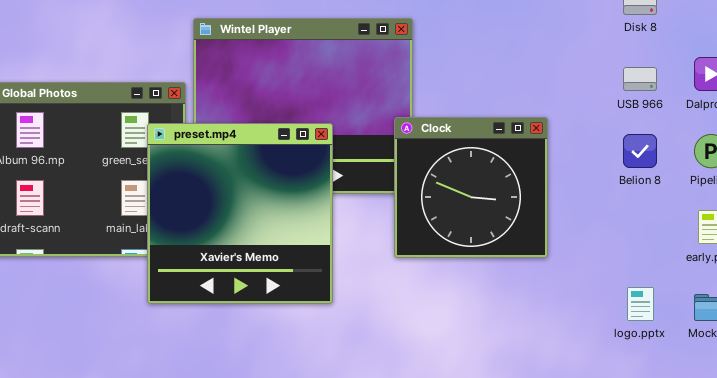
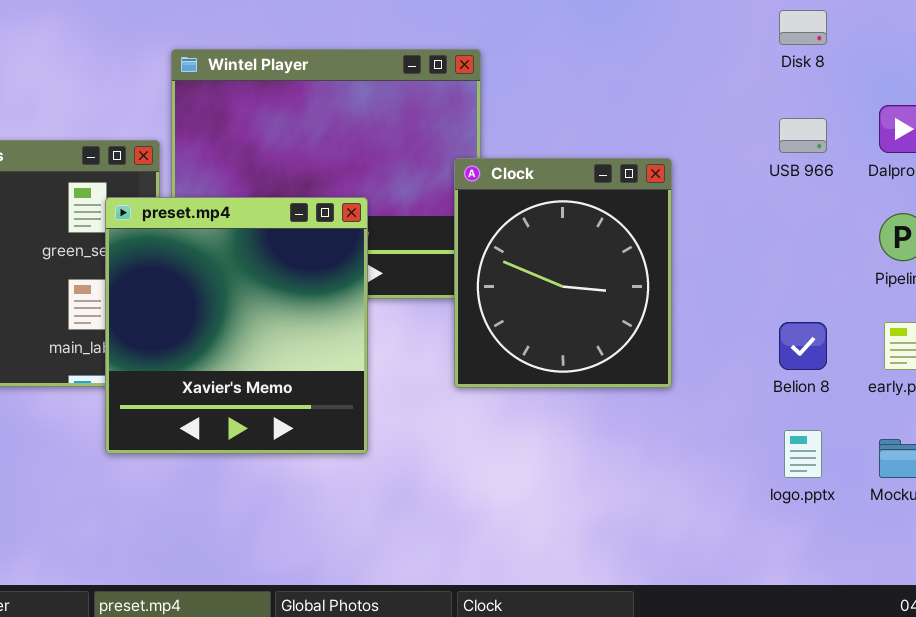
Clock: [394,117,548,258] -> [454,158,672,388], resized
Belion 8: [623,134,657,168] -> [779,322,827,370], moved

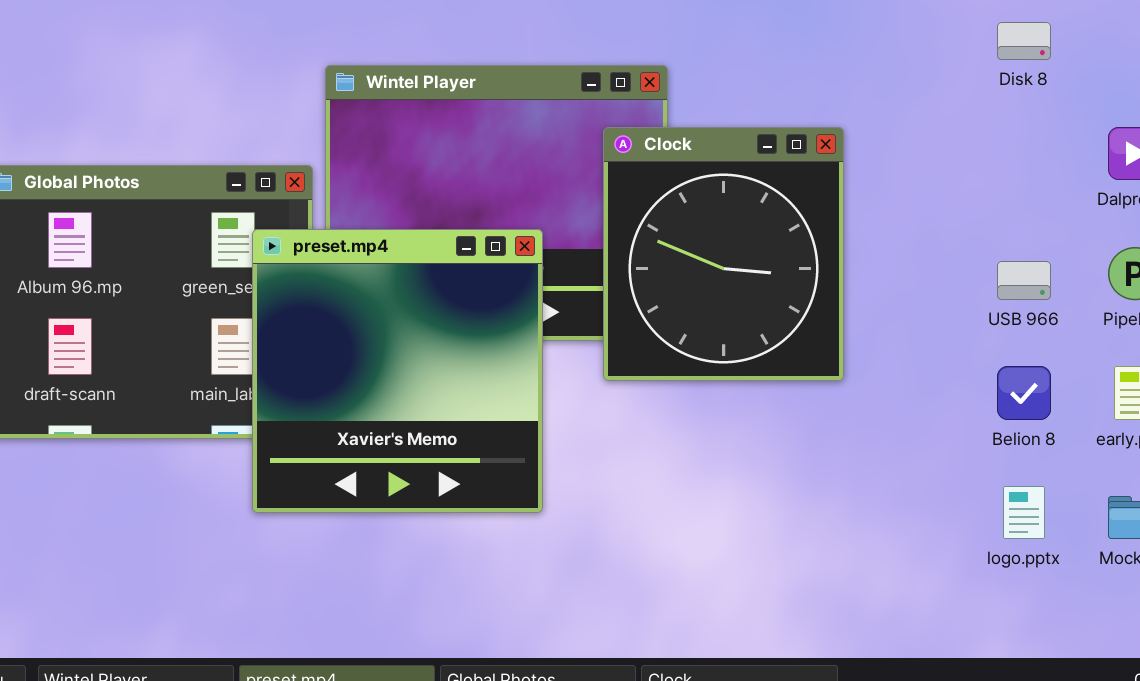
USB 966: [779,118,827,153] -> [997,261,1051,300], moved
Clock: [454,158,672,388] -> [603,127,844,381], moved

